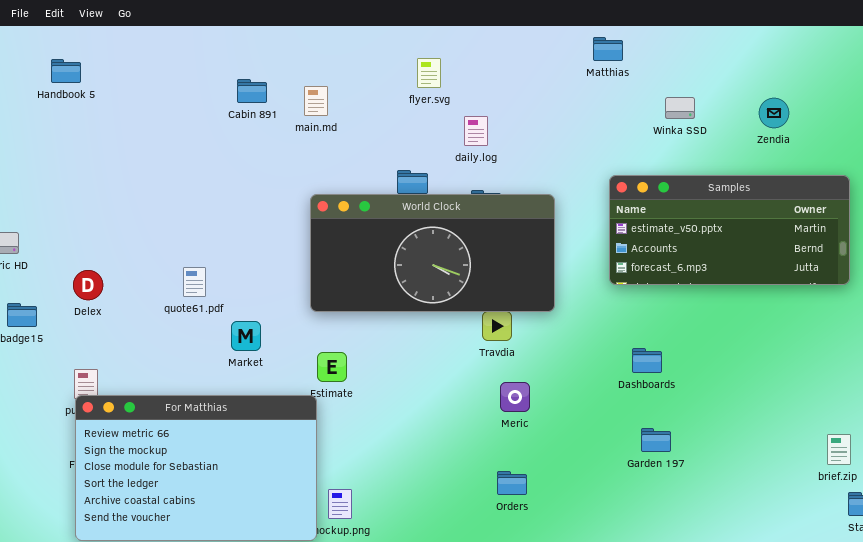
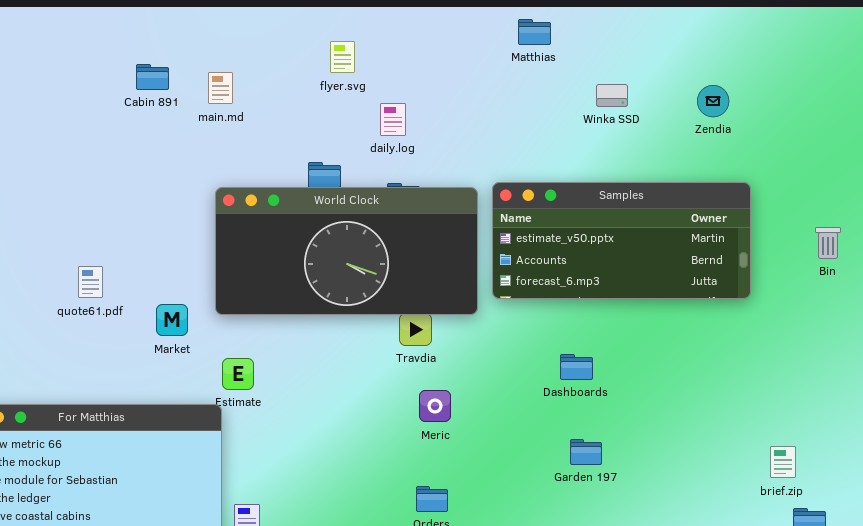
Samples: [609,175,850,285] -> [492,182,751,299], moved
Market: [231,321,261,351] -> [156,304,188,336], moved

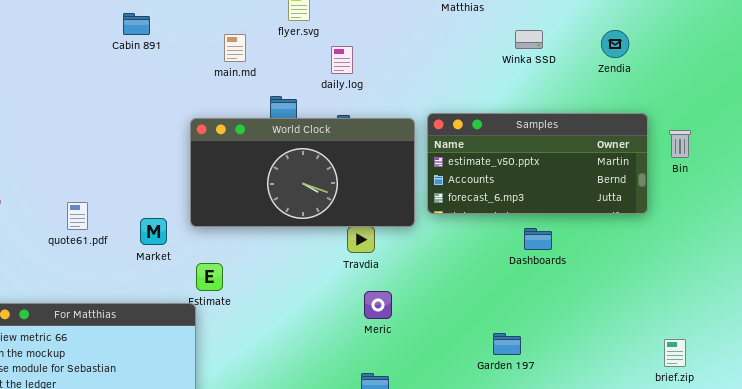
main.md: [208,72,233,104] -> [224,34,246,62], moved
Bin: [815,227,841,259] -> [669,130,691,158], moved
quote61.pdf: [78,266,103,298] -> [67,202,88,230], moved
Dashboards: [560,354,593,380] -> [524,228,552,250], moved

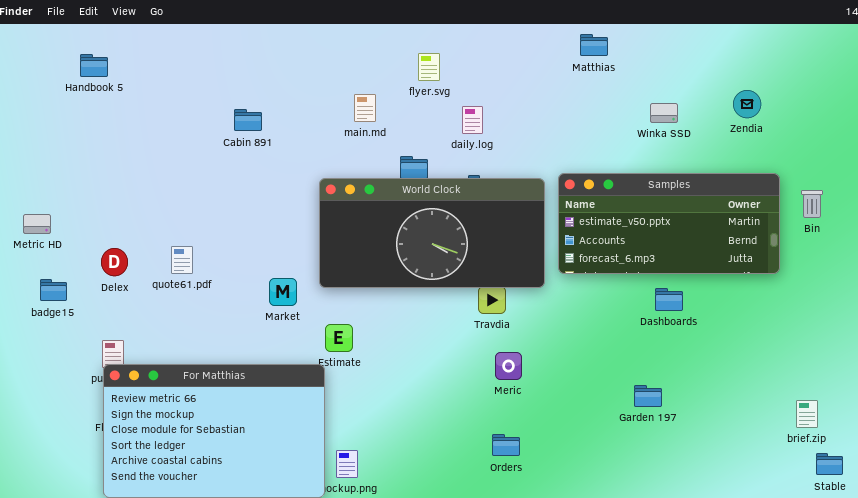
Cabin 891: [123,13,150,35] -> [234,109,262,131], moved
Winka SSD: [515,30,543,49] -> [650,103,678,123], moved
quote61.pdf: [67,202,88,230] -> [171,246,193,274], moved
Garden 197: [493,333,521,355] -> [634,385,662,407], moved

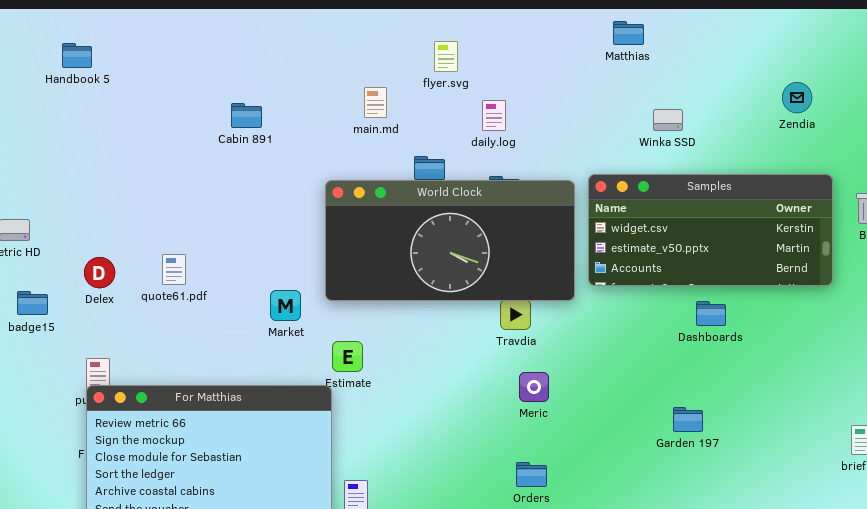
Winka SSD: [650,103,678,123] -> [653,109,683,131], moved
Samples: [558,173,780,274] -> [588,174,833,286], scrolled up 1 row

